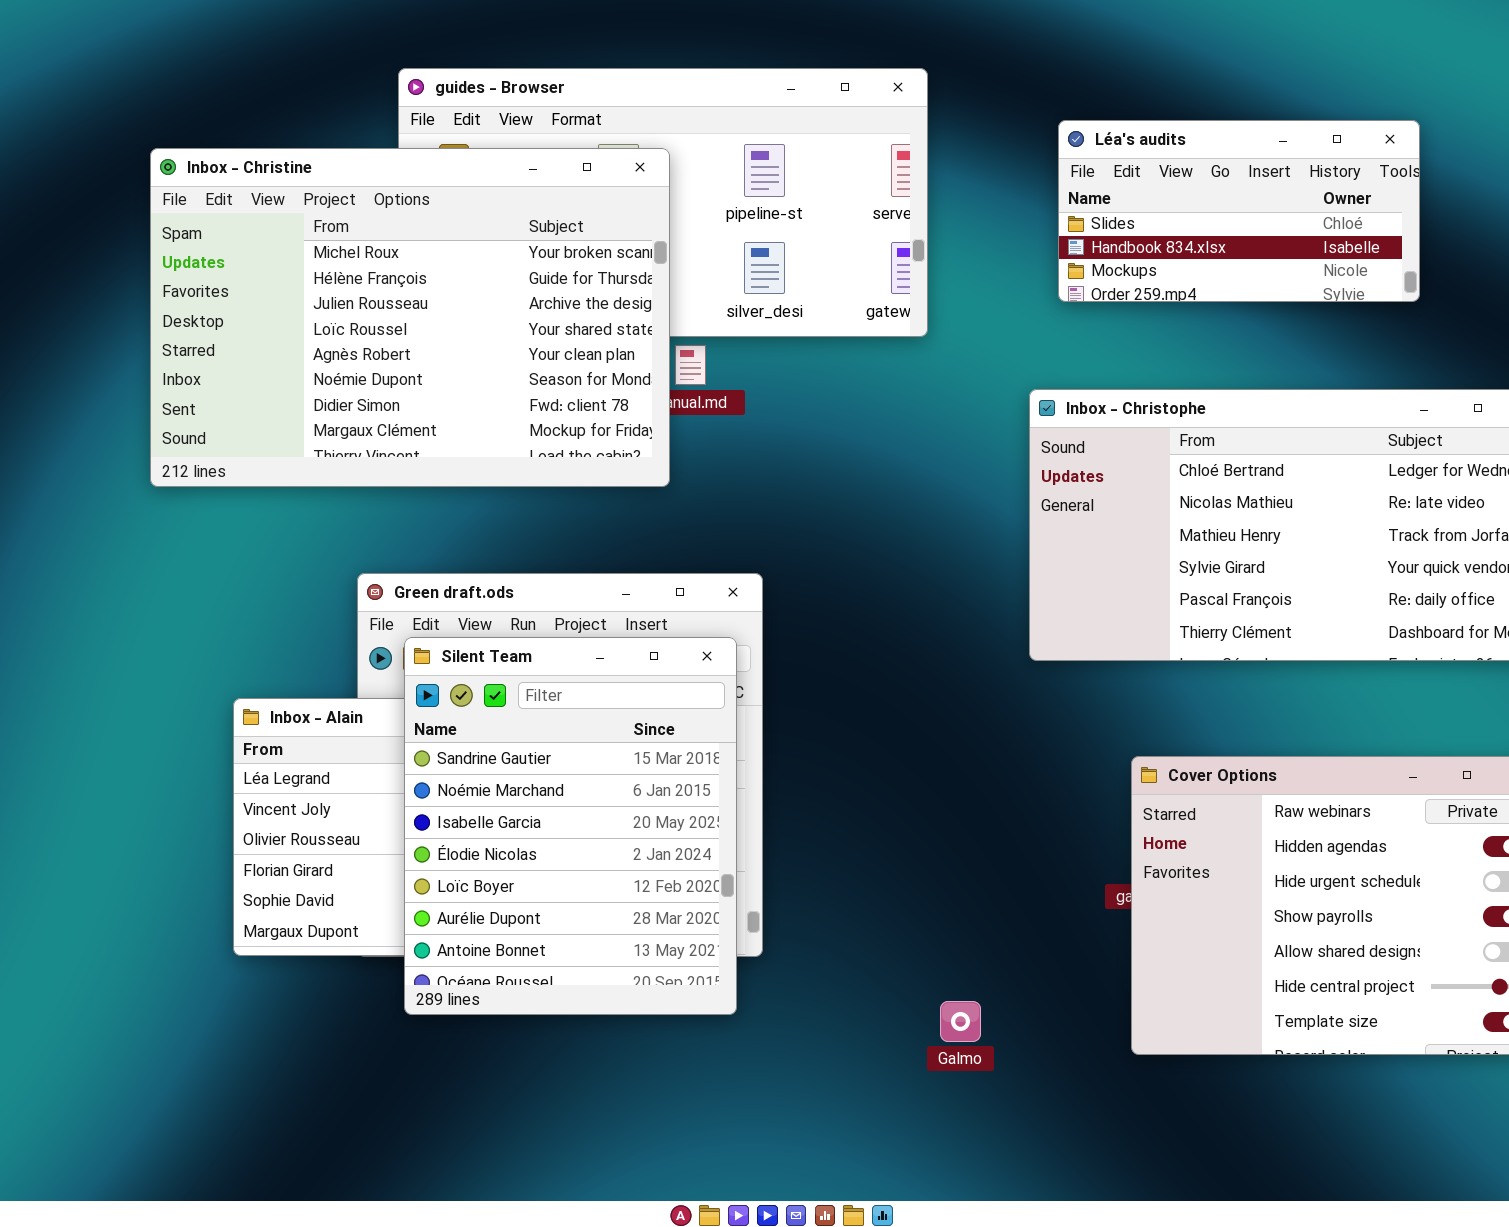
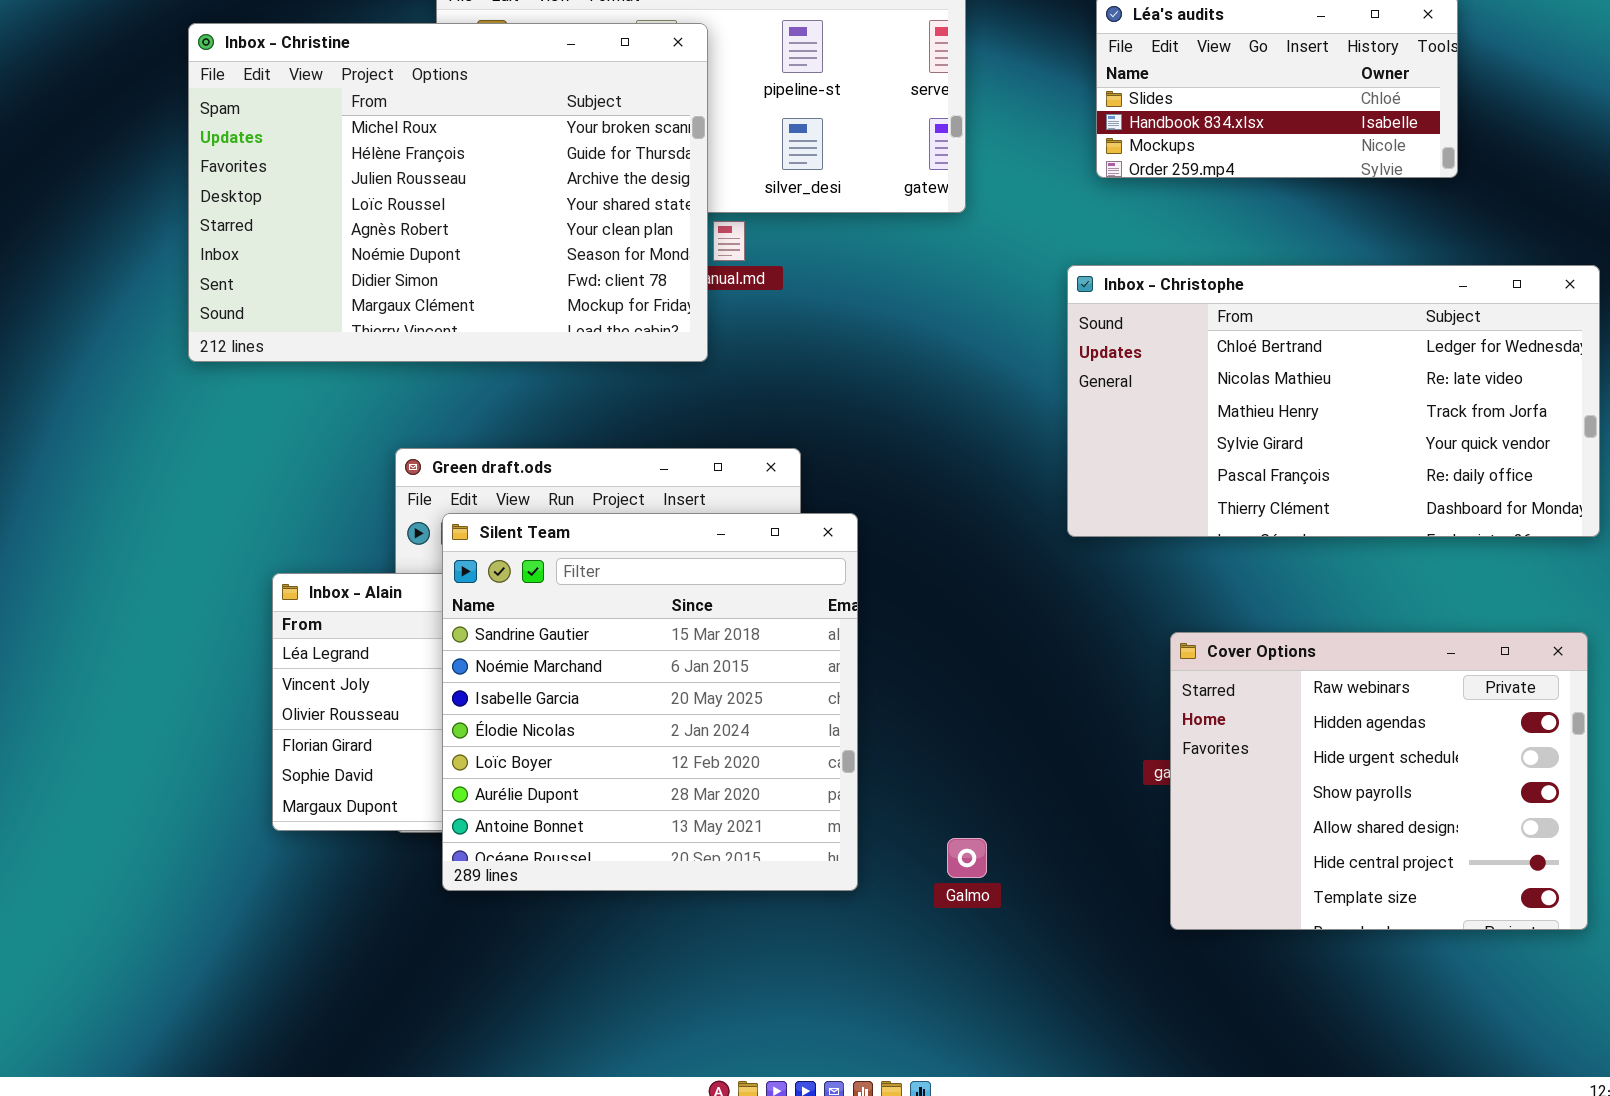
Silent Team: [404,637,737,1015] -> [442,513,858,891], resized
Galmo: [940,1001,981,1042] -> [947,838,987,878], moved

